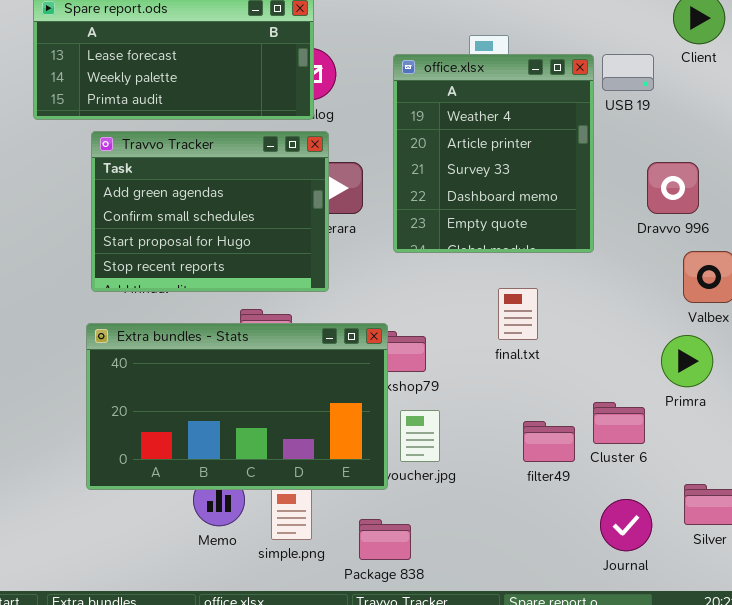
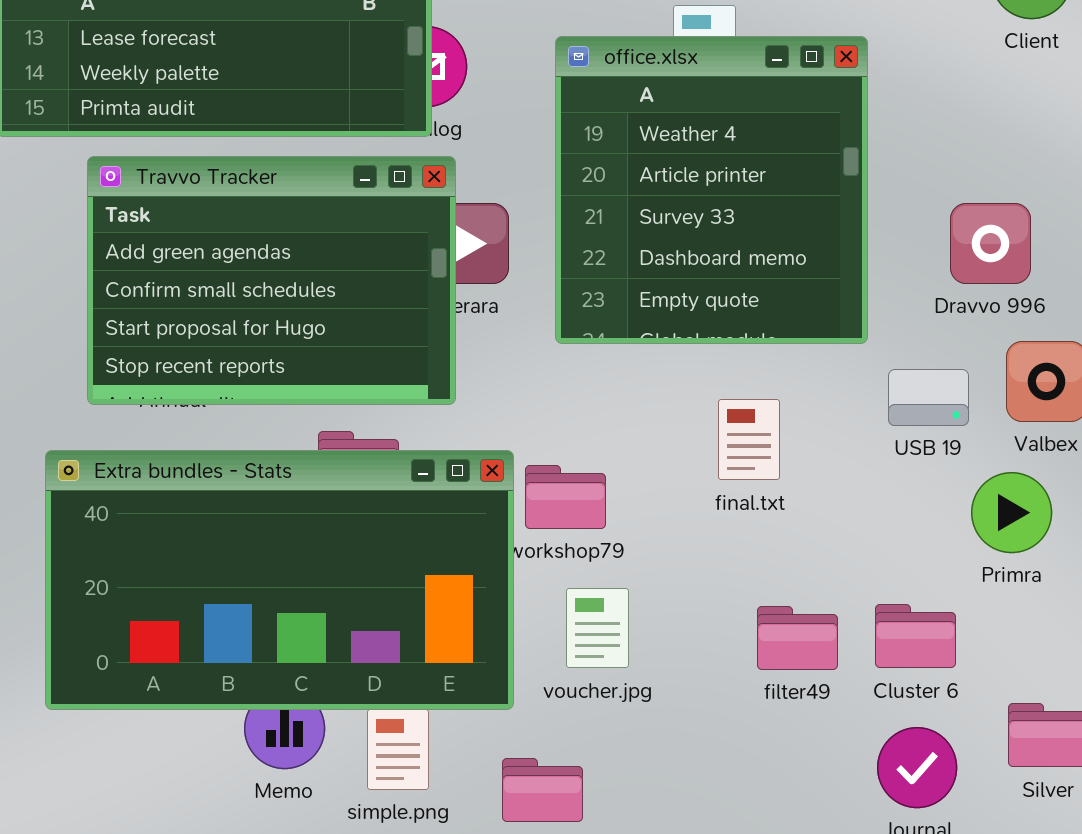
USB 19: [602,54,654,91] -> [888,369,969,426], moved
Extra bundles - Stats: [86,323,388,490] -> [45,450,514,710], moved
Cluster 6: [593,402,645,444] -> [875,604,956,668], moved

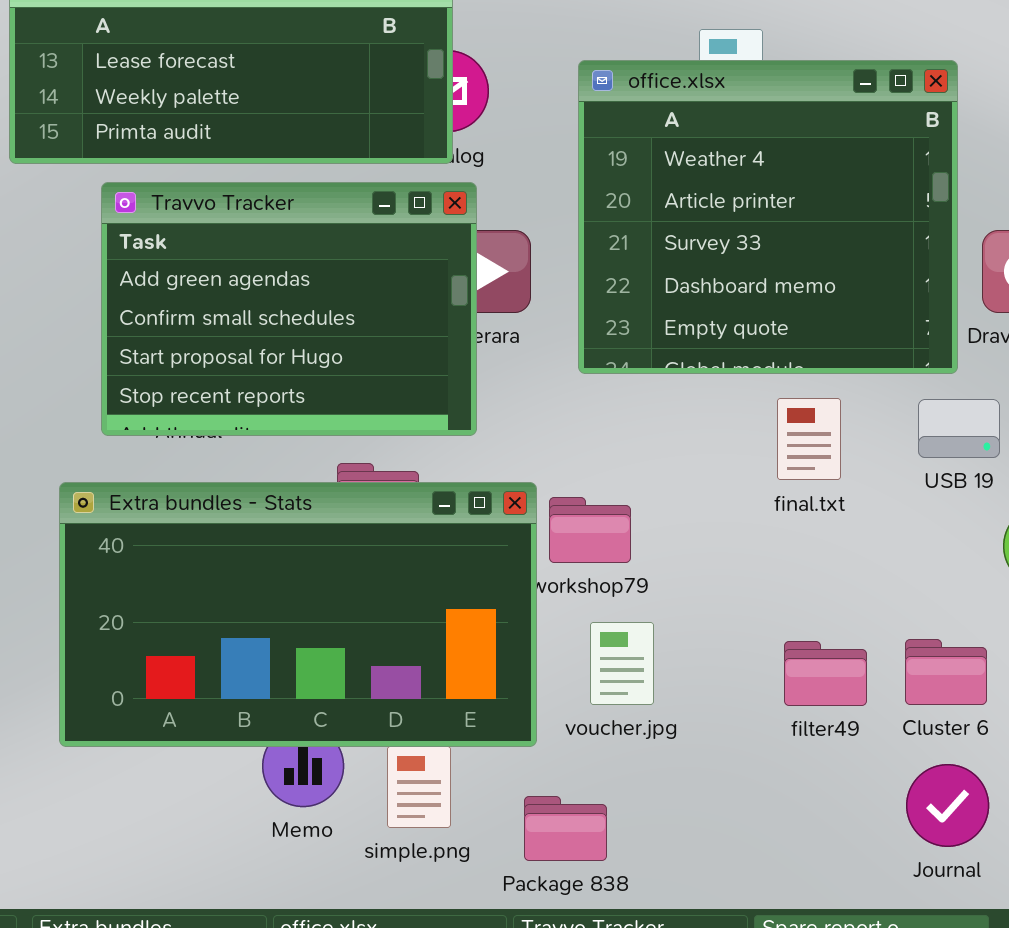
office.xlsx: [555,36,868,344] -> [578,60,958,374], resized
final.txt: [718,399,780,480] -> [777,398,841,480], moved

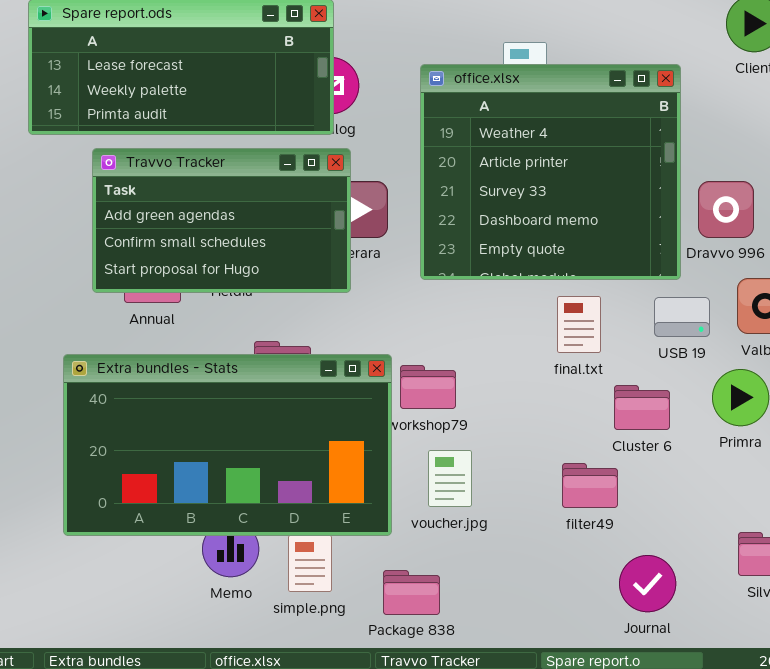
Travvo Tracker: [101,182,477,436] -> [92,148,351,293], resized
Cluster 6: [905,639,987,705] -> [614,385,670,430], moved
Journal: [906,764,989,847] -> [619,555,676,612], moved

